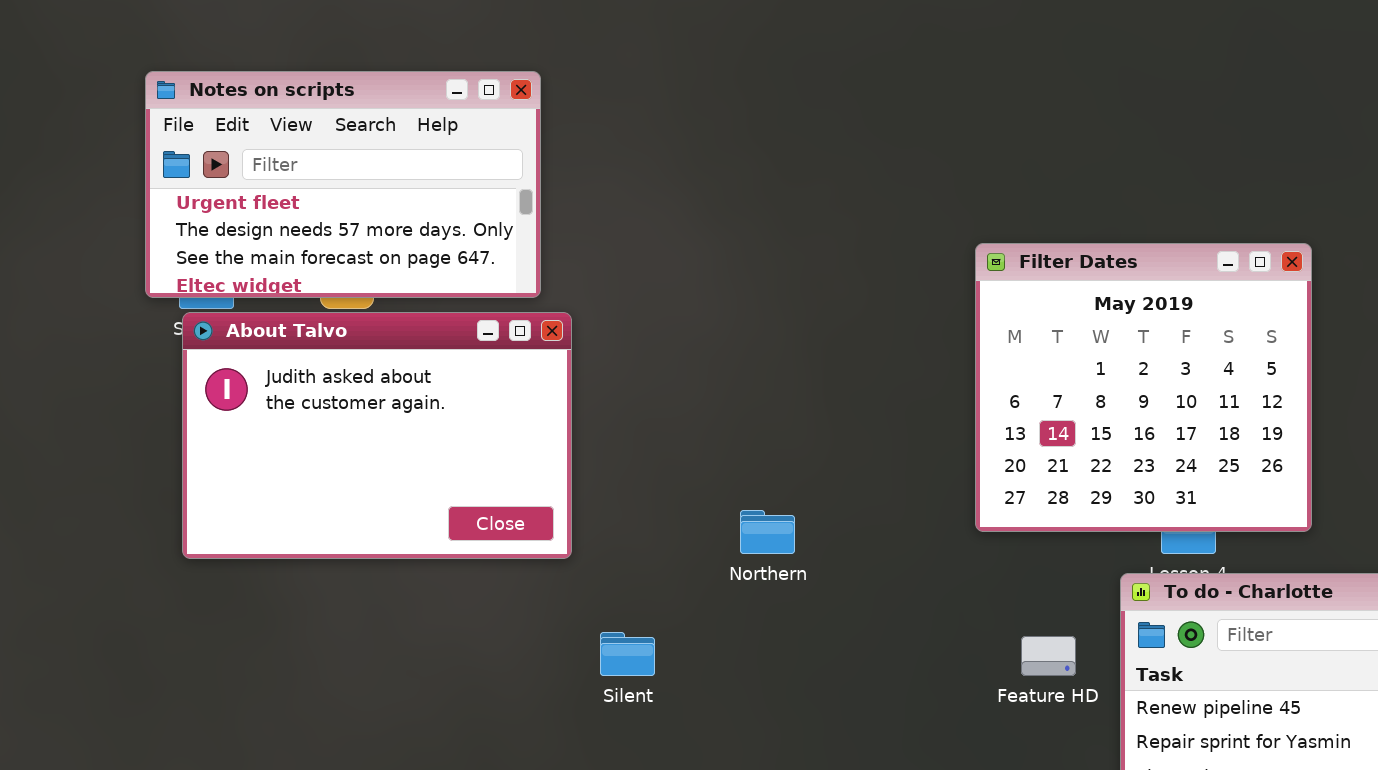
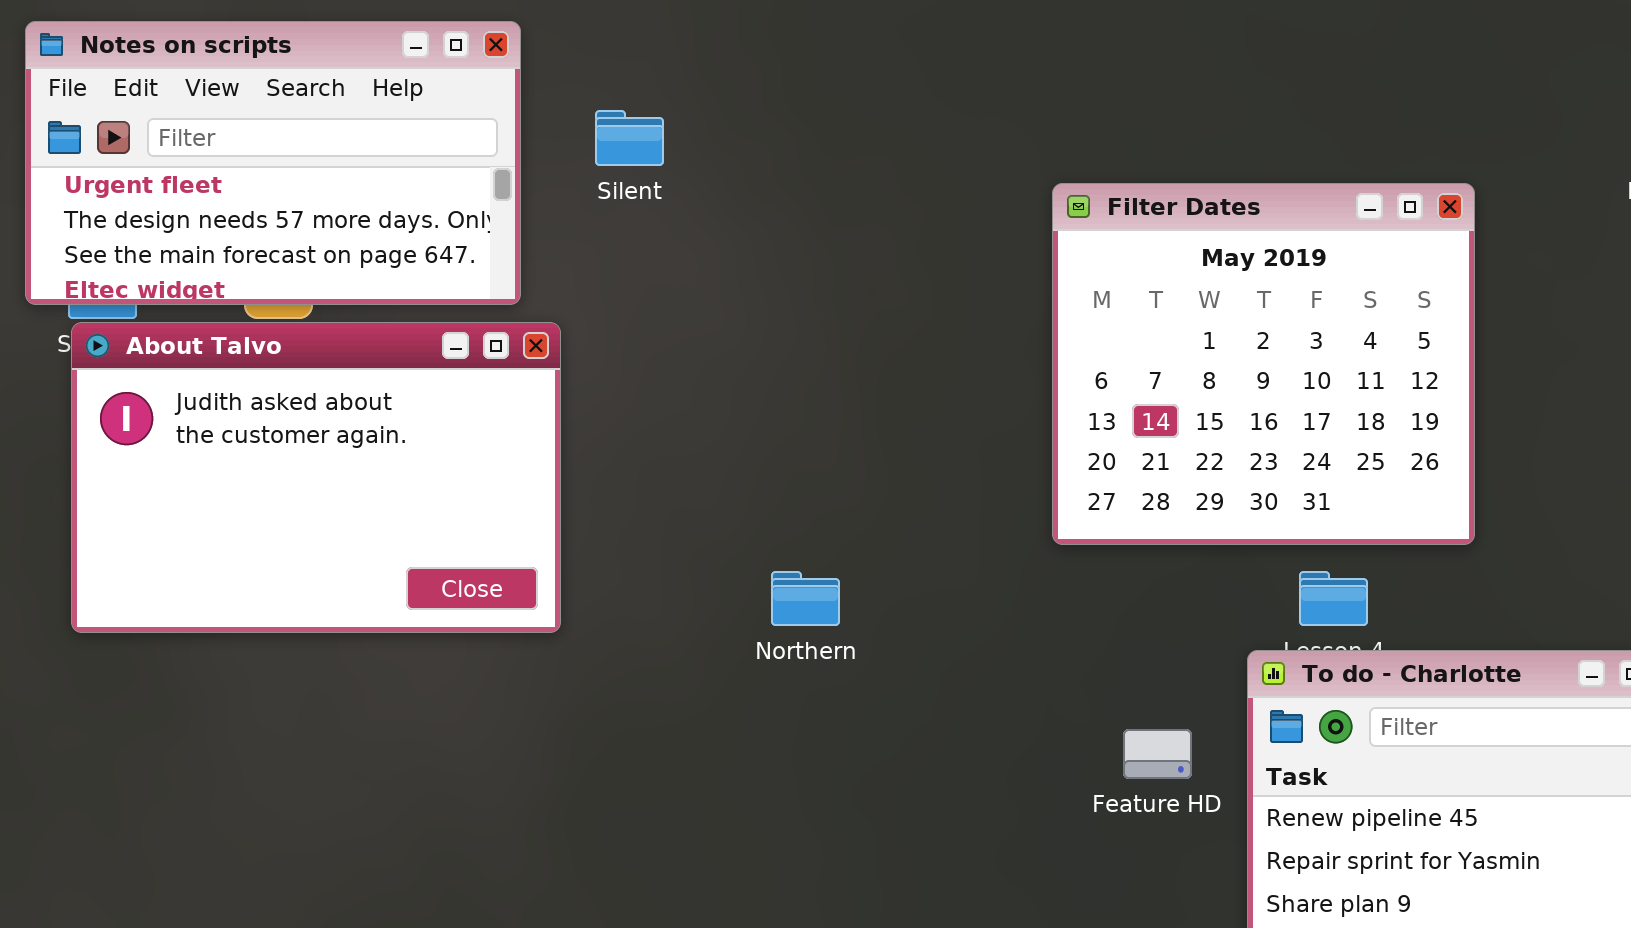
Filter Dates: [975,243,1312,532] -> [1052,183,1475,545], moved
Silent: [600,632,655,676] -> [595,110,664,166], moved

